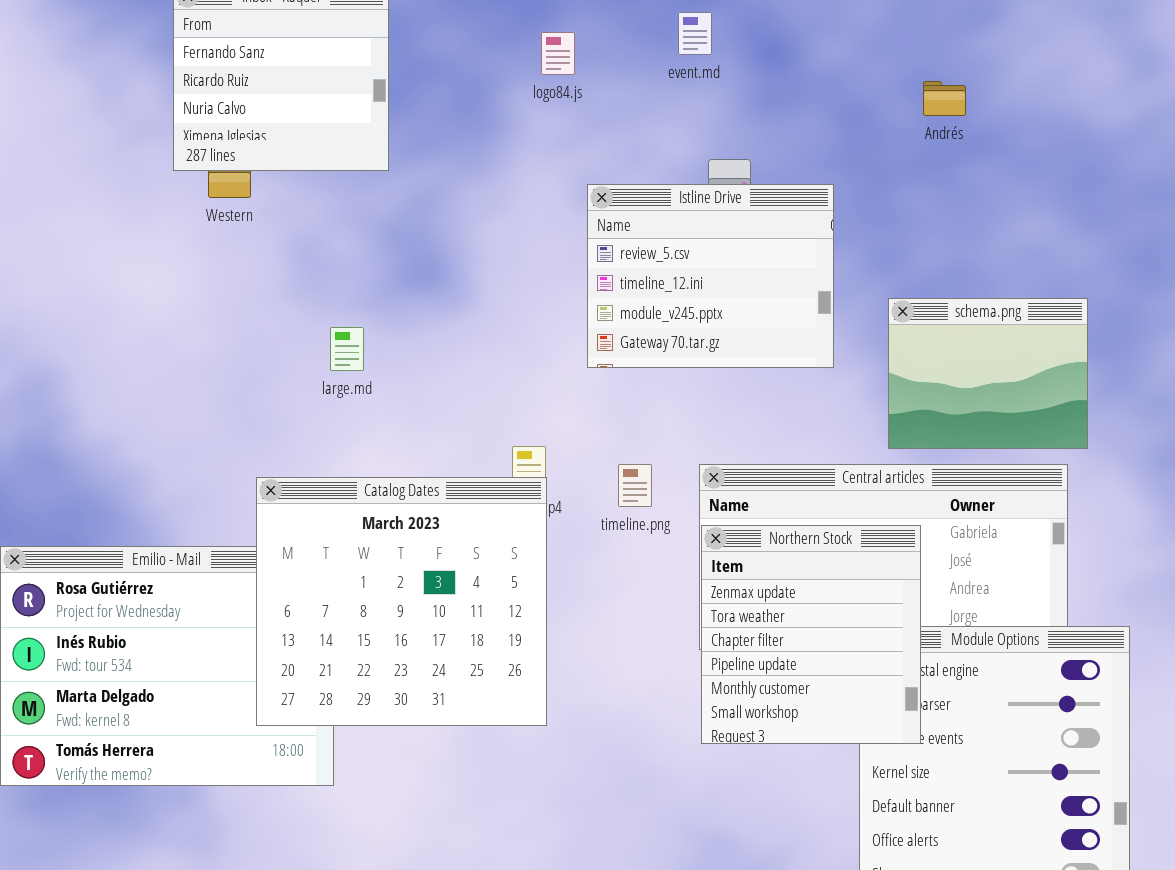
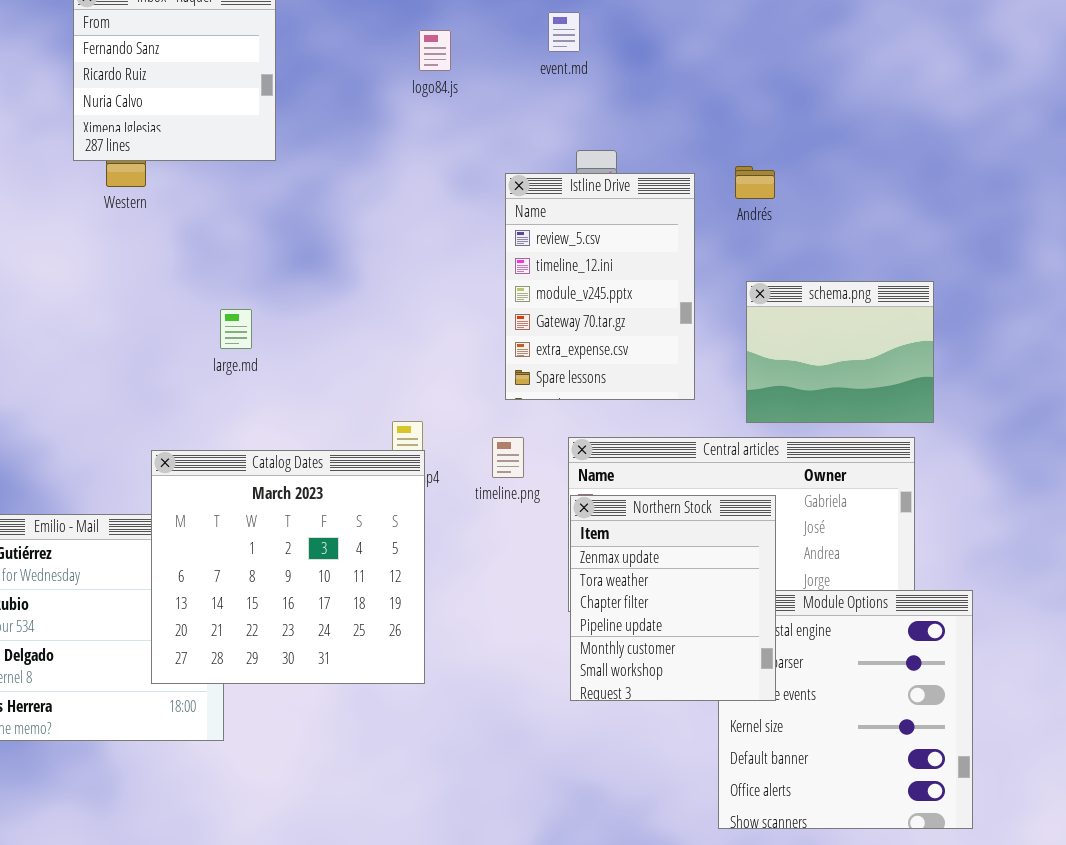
Andrés: [923,81,966,116] -> [735,166,775,199], moved
Istline Drive: [587,184,834,368] -> [505,173,695,400], resized

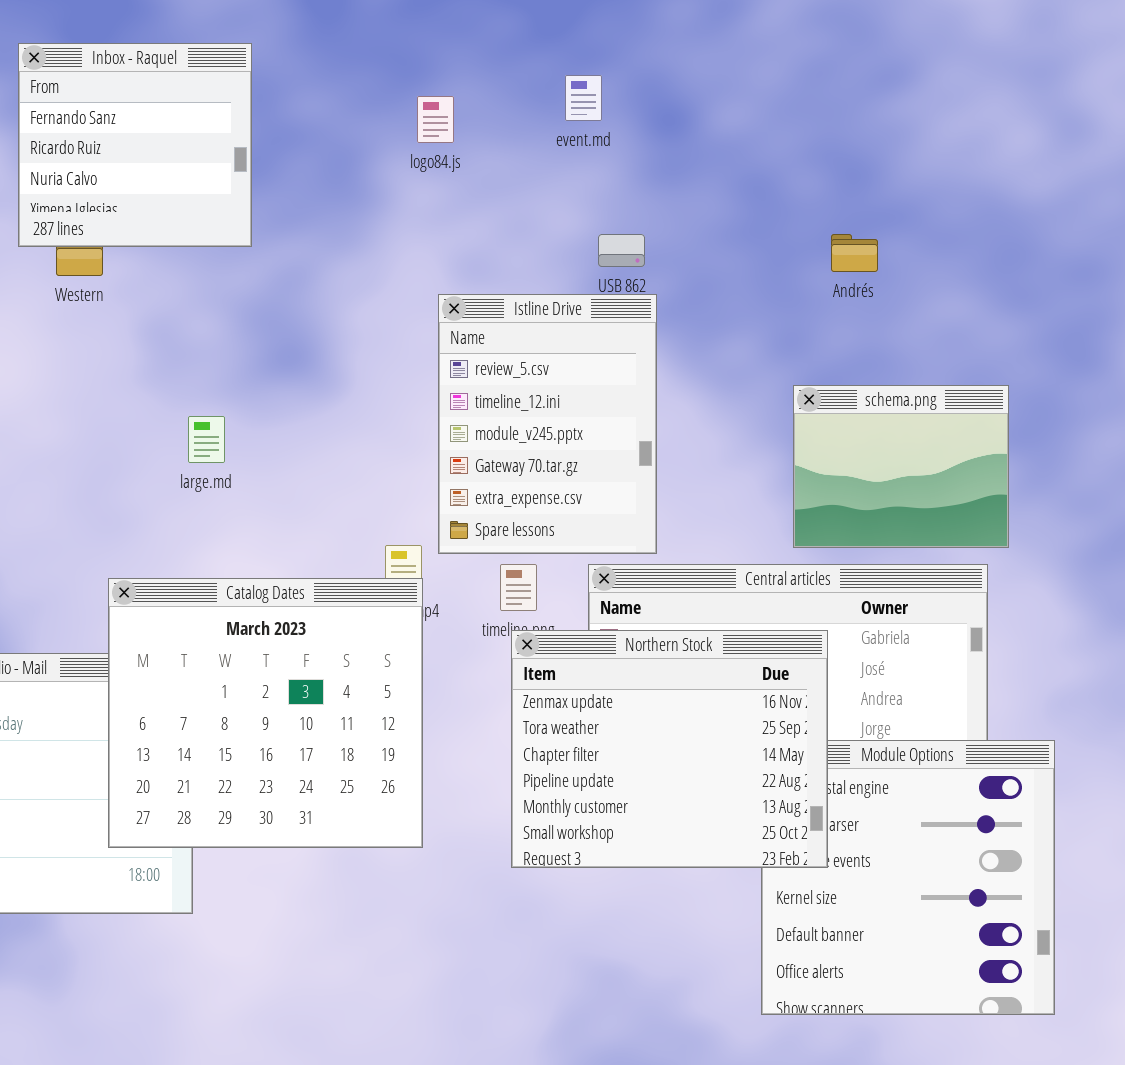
Andrés: [735,166,775,199] -> [831,234,878,272], moved
Istline Drive: [505,173,695,400] -> [438,294,657,554], moved
Northern Stock: [570,495,776,701] -> [511,630,828,868], resized

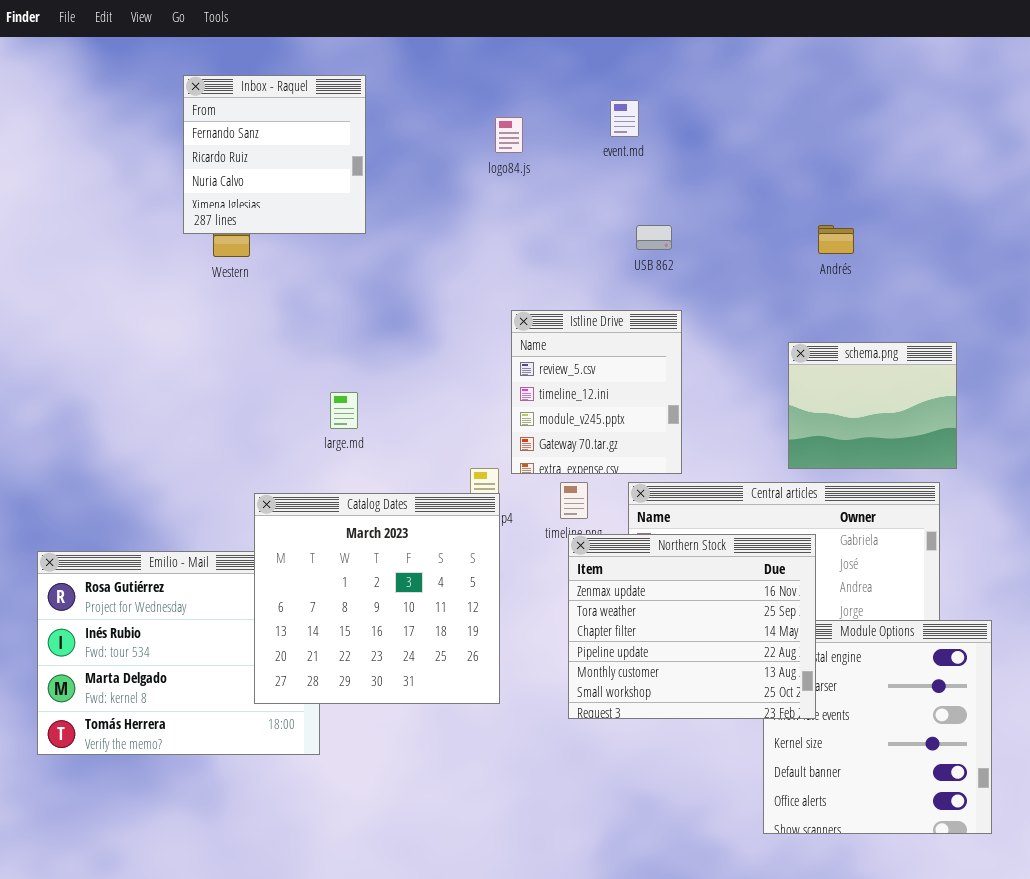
Istline Drive: [438,294,657,554] -> [511,310,682,474], resized
large.md: [188,416,225,463] -> [330,392,358,429], moved

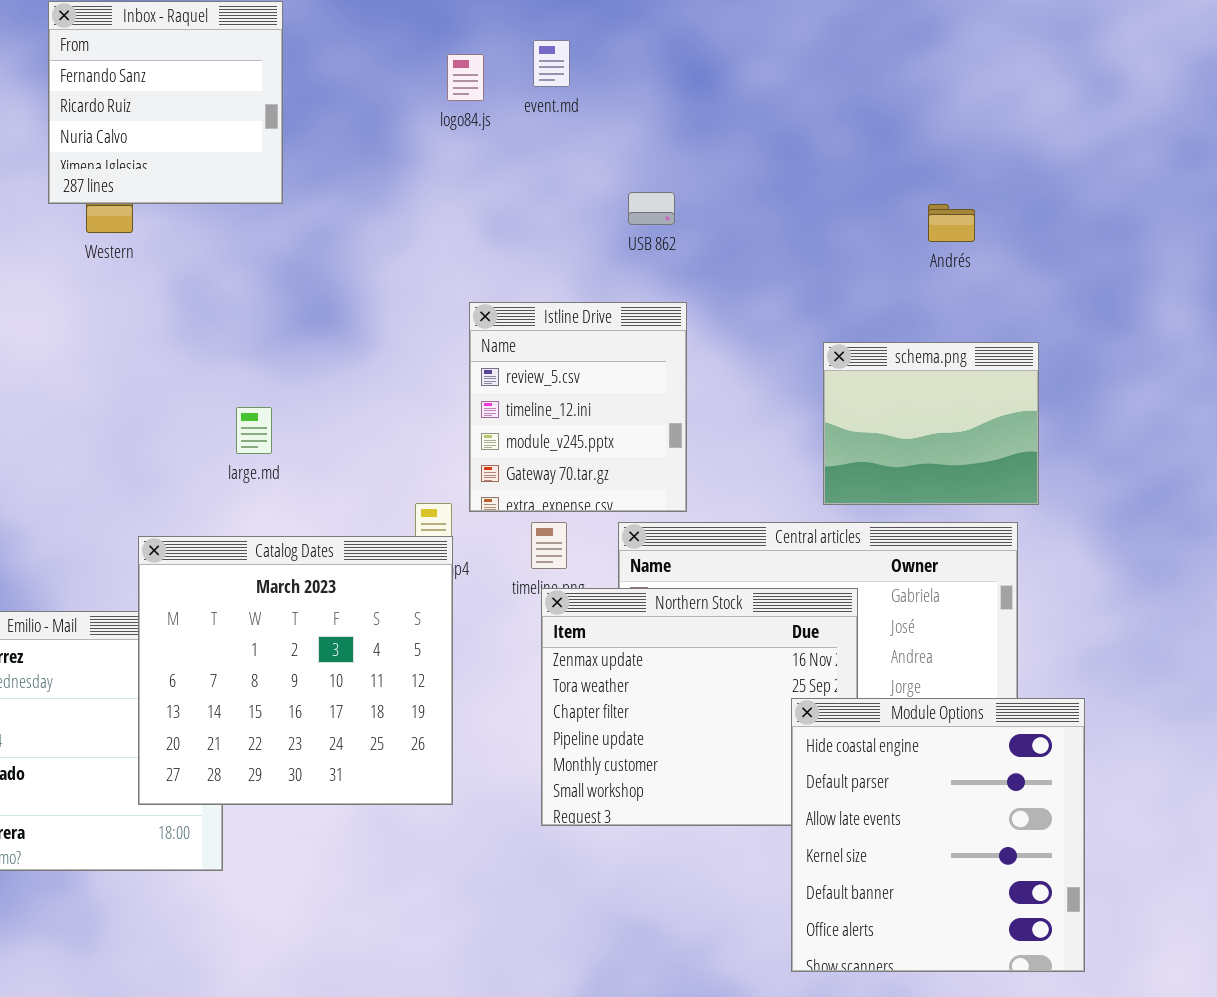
event.md: [610,100,639,137] -> [533,40,570,87], moved
Andrés: [818,225,854,254] -> [928,204,975,242], moved
Module Options: [763,620,992,834] -> [791,698,1085,972], raised

